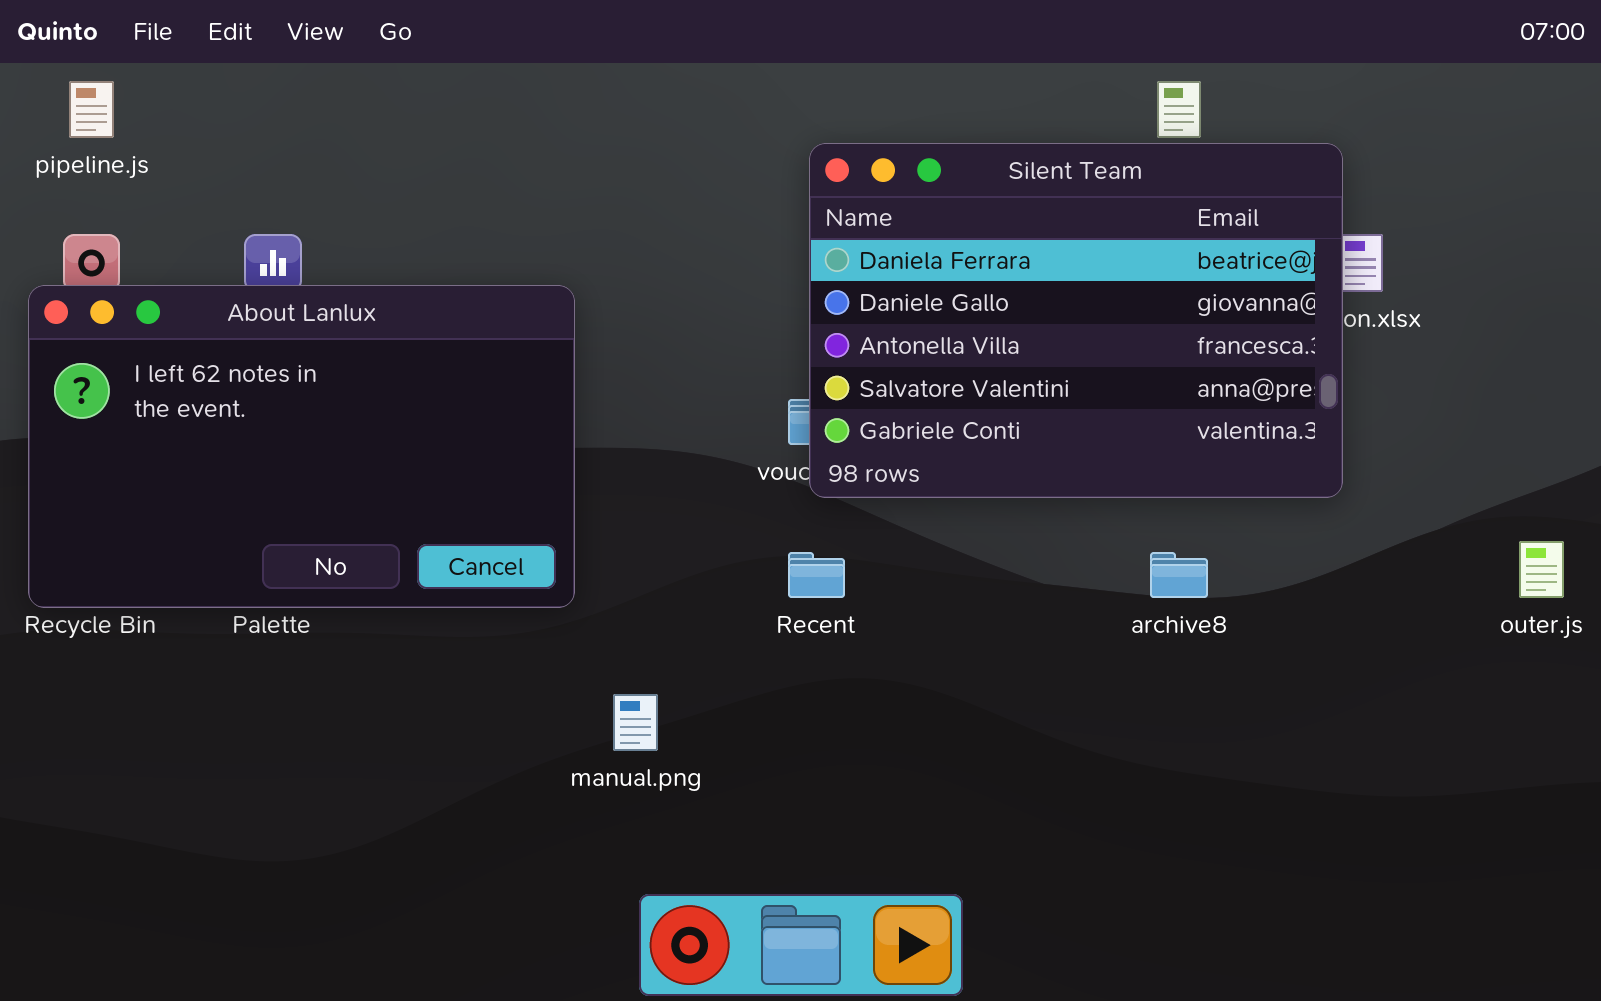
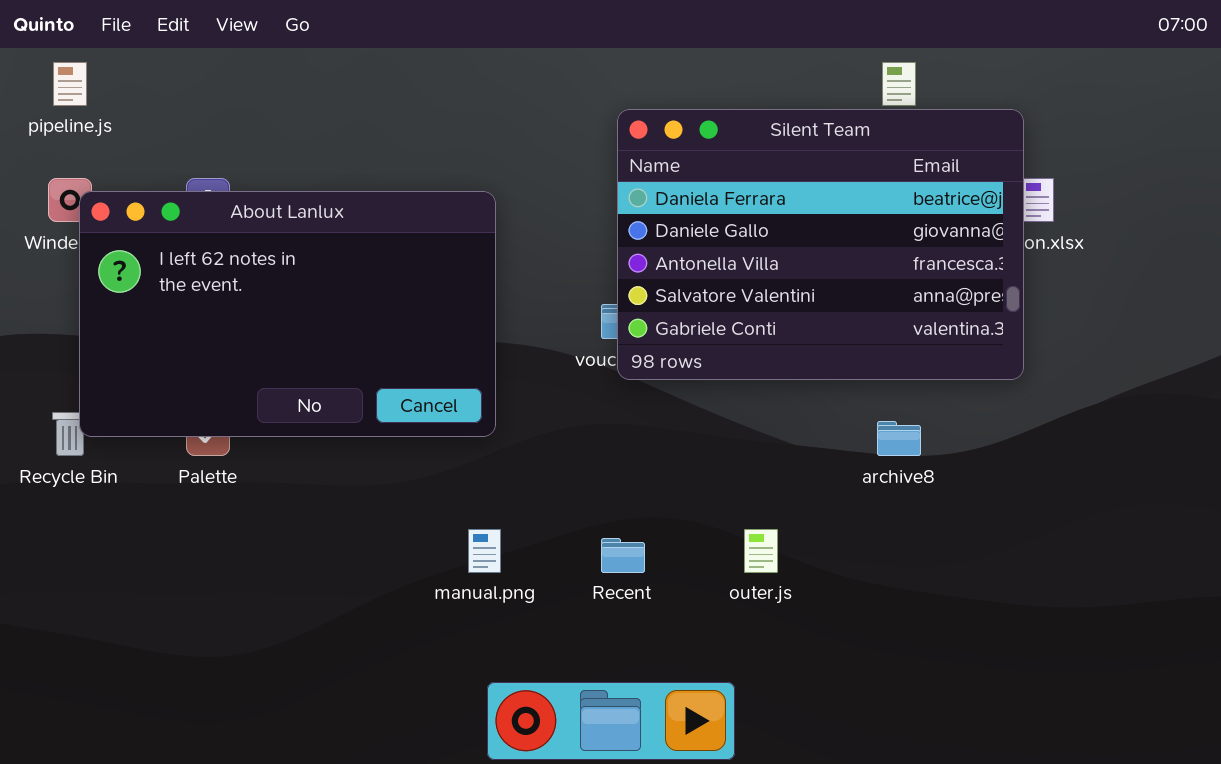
About Lanlux: [28,285,575,608] -> [79,191,496,437], moved
outer.js: [1519,541,1564,598] -> [744,529,778,573], moved
Recent: [788,552,845,598] -> [601,538,645,573], moved

